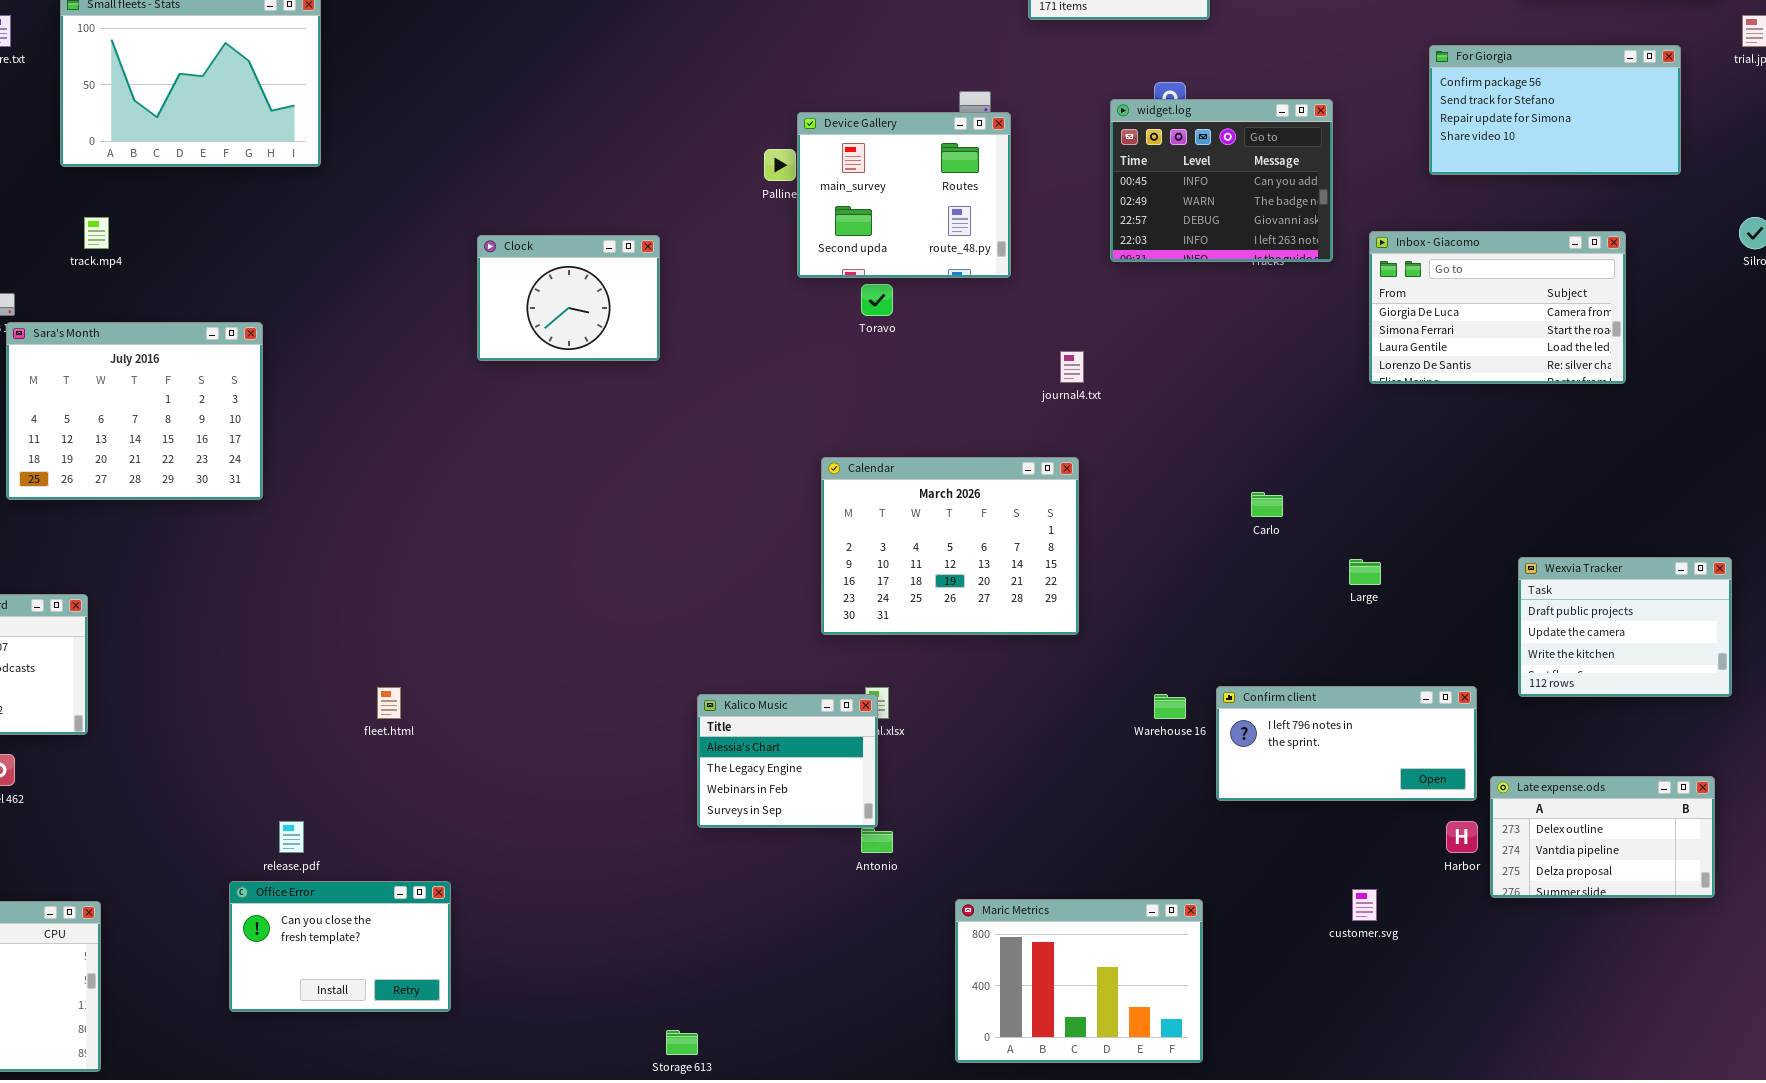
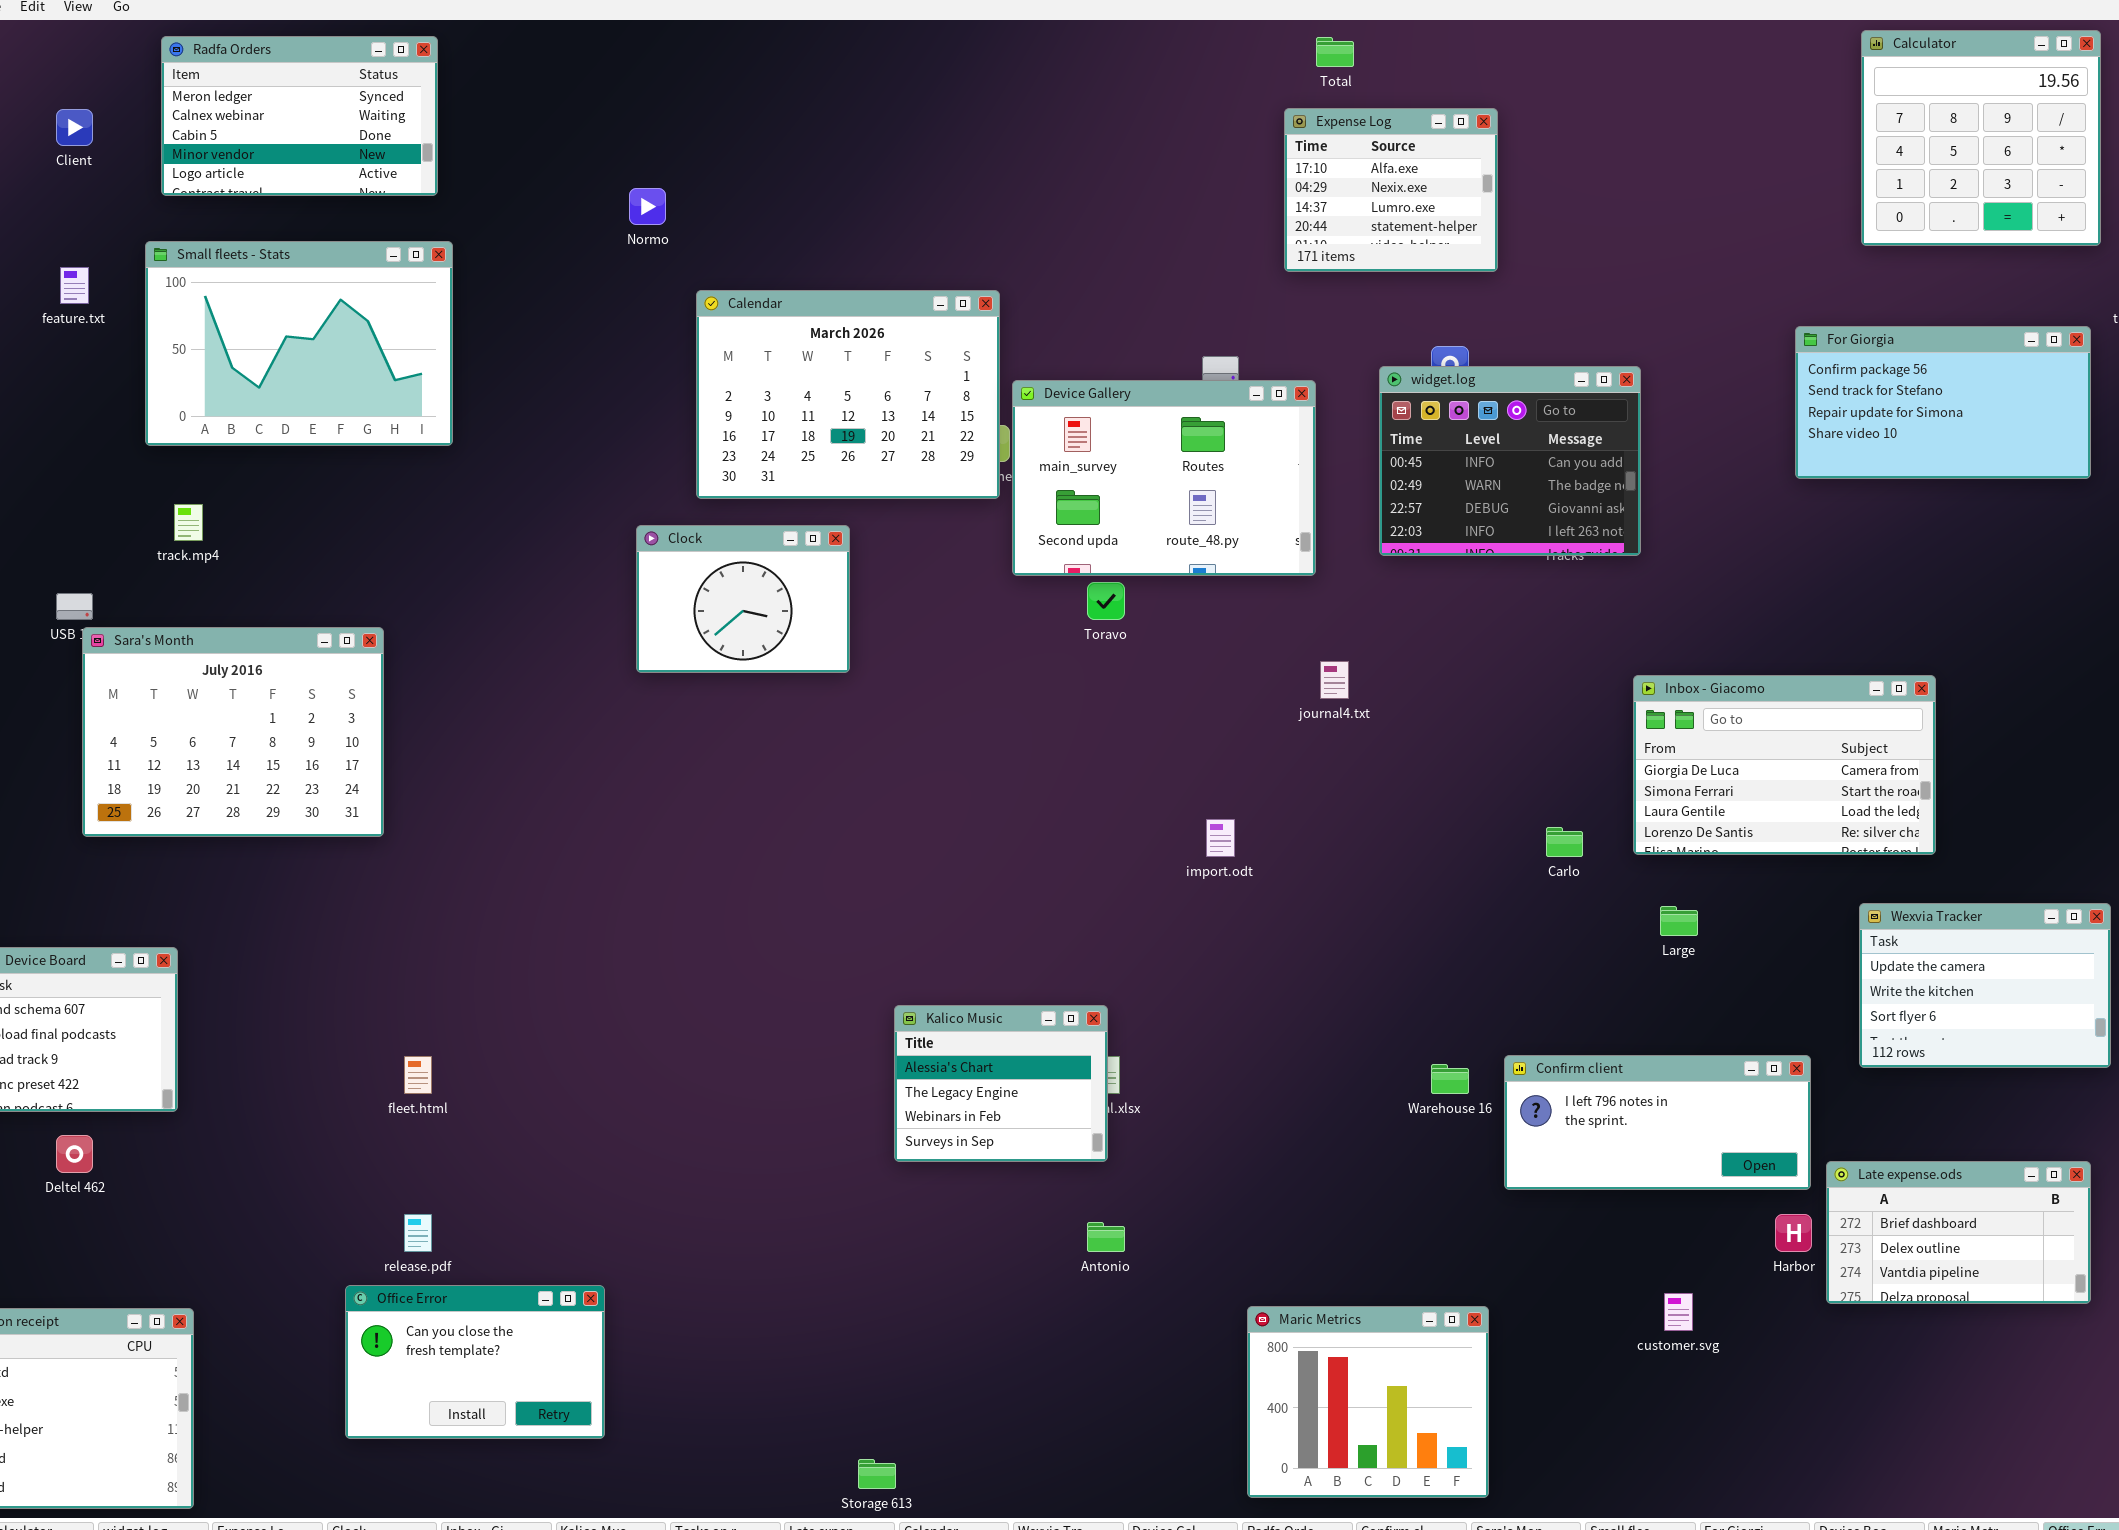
For Giorgia: [1429,45,1681,175] -> [1795,326,2091,479], moved
Device Gallery: [797,112,1011,278] -> [1012,380,1316,576], resized
Inbox - Giacomo: [1369,231,1626,384] -> [1633,675,1936,855], moved
Calendar: [821,457,1079,635] -> [696,290,1000,499], moved
Wexvia Tracker: [1518,557,1732,697] -> [1859,903,2111,1068], scrolled down 1 row
fleet.html: [377,687,401,719] -> [404,1056,432,1094], moved
Kalico Music: [697,694,878,828] -> [894,1005,1108,1162], moved
Late expense.ods: [1490,776,1715,898] -> [1826,1161,2091,1304], scrolled up 1 row
Maric Metrics: [955,899,1203,1063] -> [1247,1306,1489,1498], resized

